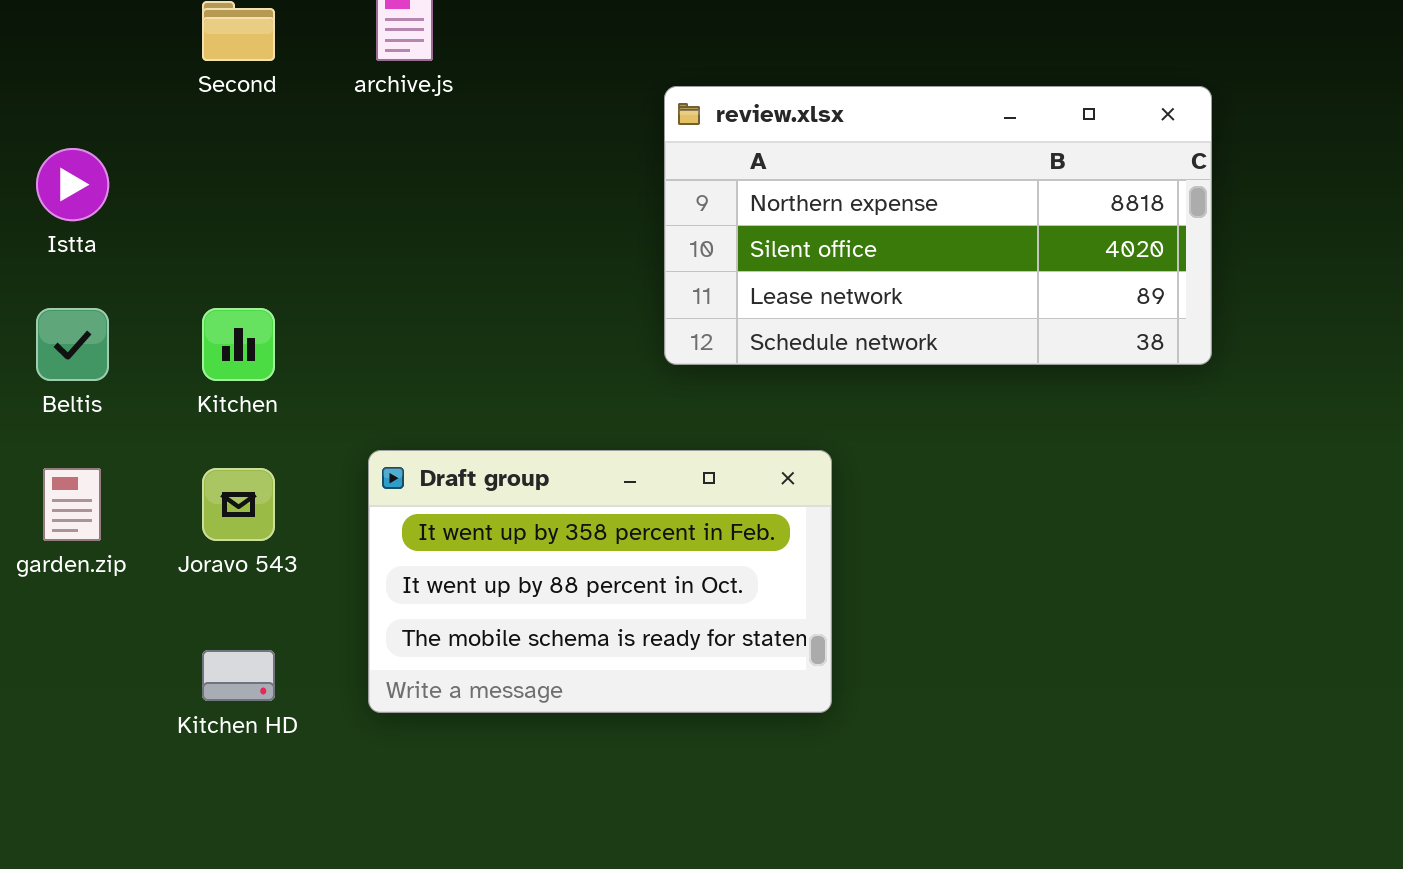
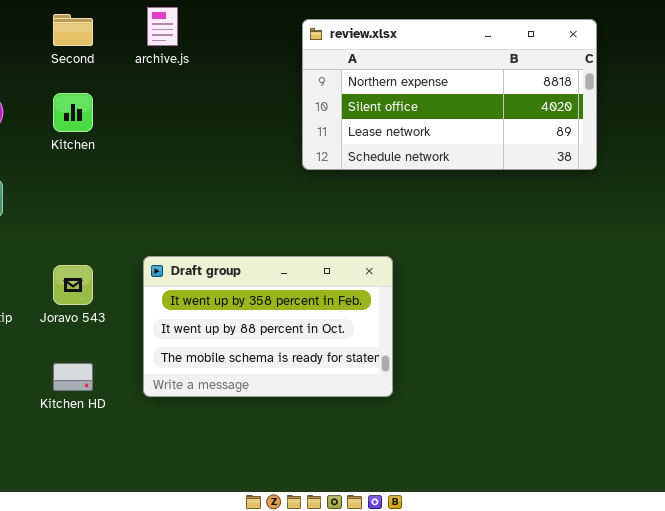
review.xlsx: [664,86,1212,365] -> [302,19,597,170], moved
Kitchen: [202,308,275,381] -> [53,93,93,132], moved

